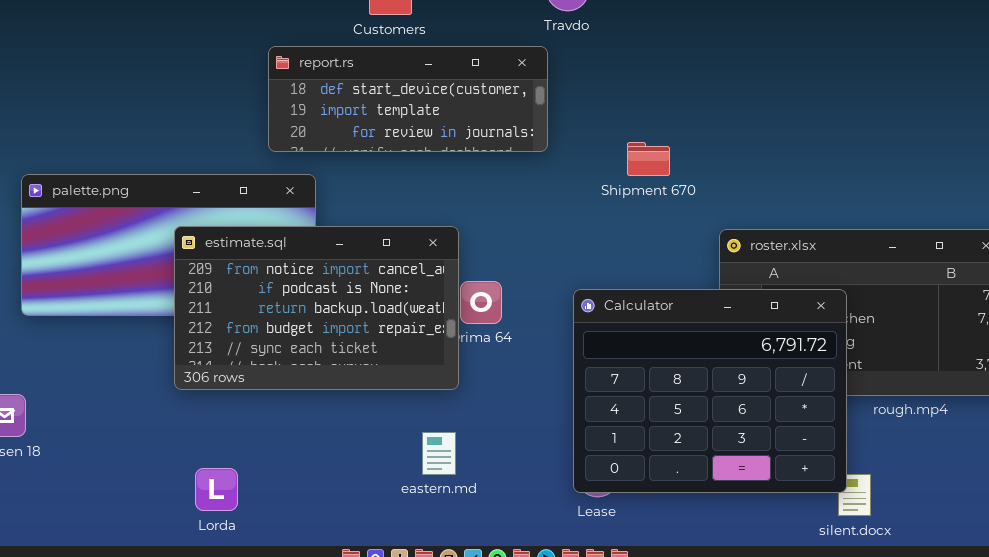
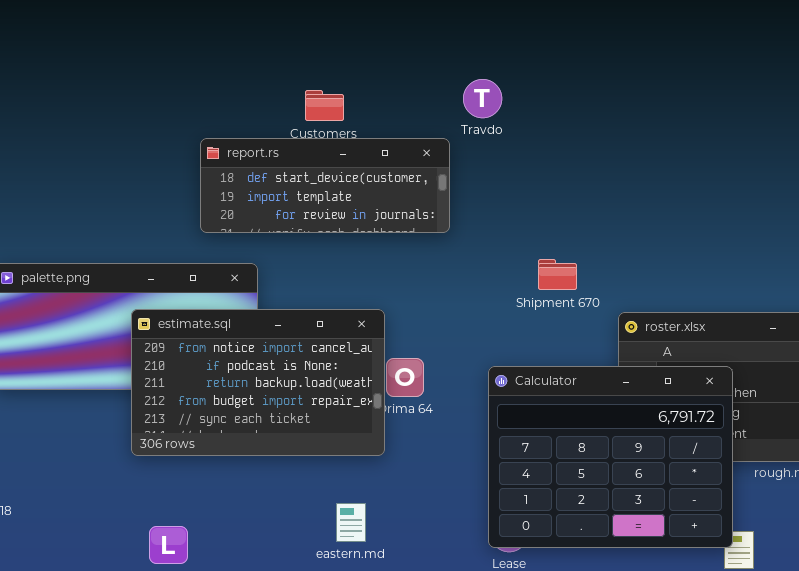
report.rs: [268,46,548,152] -> [200,138,450,233], moved
Shipment 670: [627,142,670,176] -> [538,259,577,290], moved
eastern.md: [422,432,456,475] -> [336,503,366,542], moved

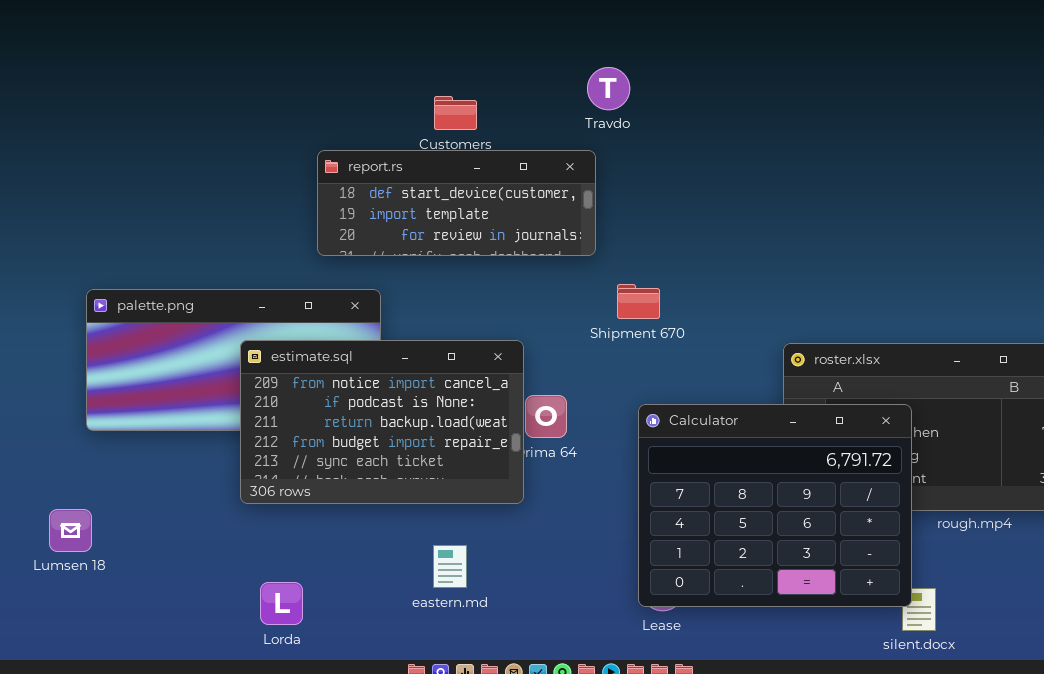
Travdo: [463,79,502,118] -> [587,67,630,110], moved
Shipment 670: [538,259,577,290] -> [617,284,660,319], moved
eastern.md: [336,503,366,542] -> [433,545,467,588], moved

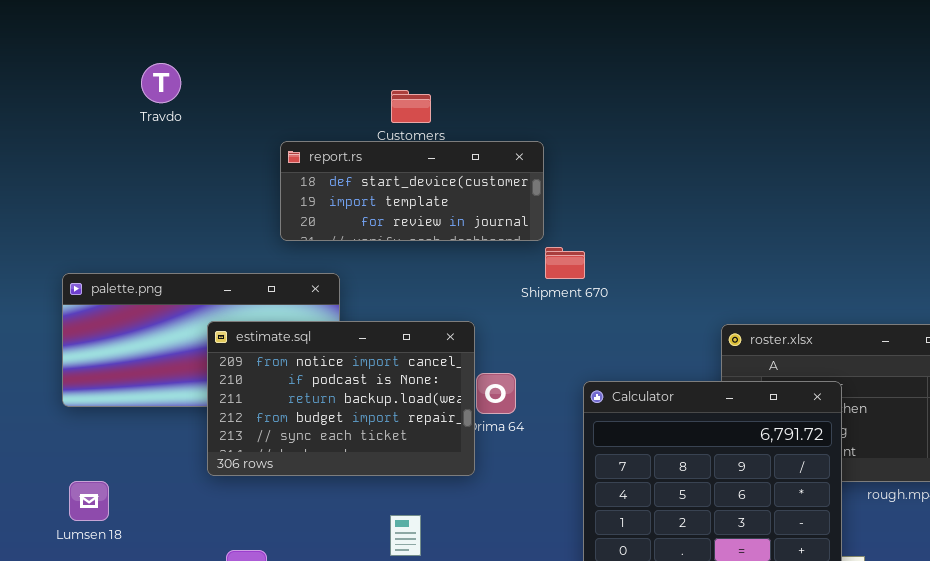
Travdo: [587,67,630,110] -> [141,63,181,103], moved
Shipment 670: [617,284,660,319] -> [545,247,585,279], moved
Lumsen 18: [49,509,92,552] -> [69,481,109,521], moved

